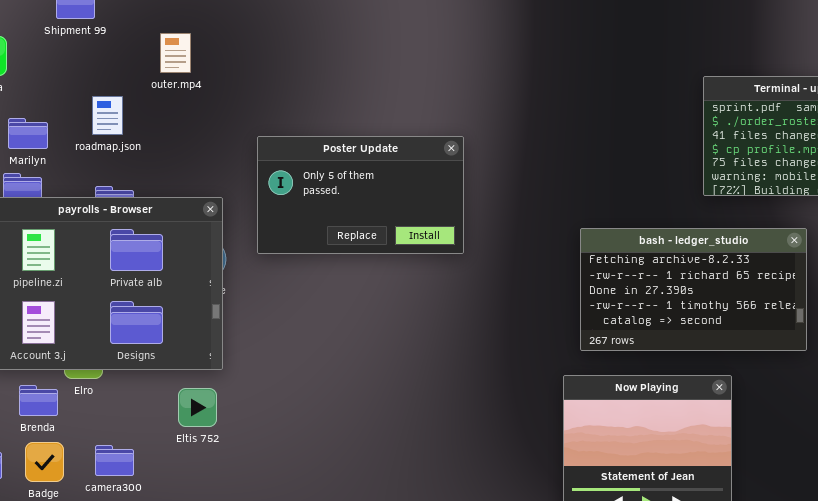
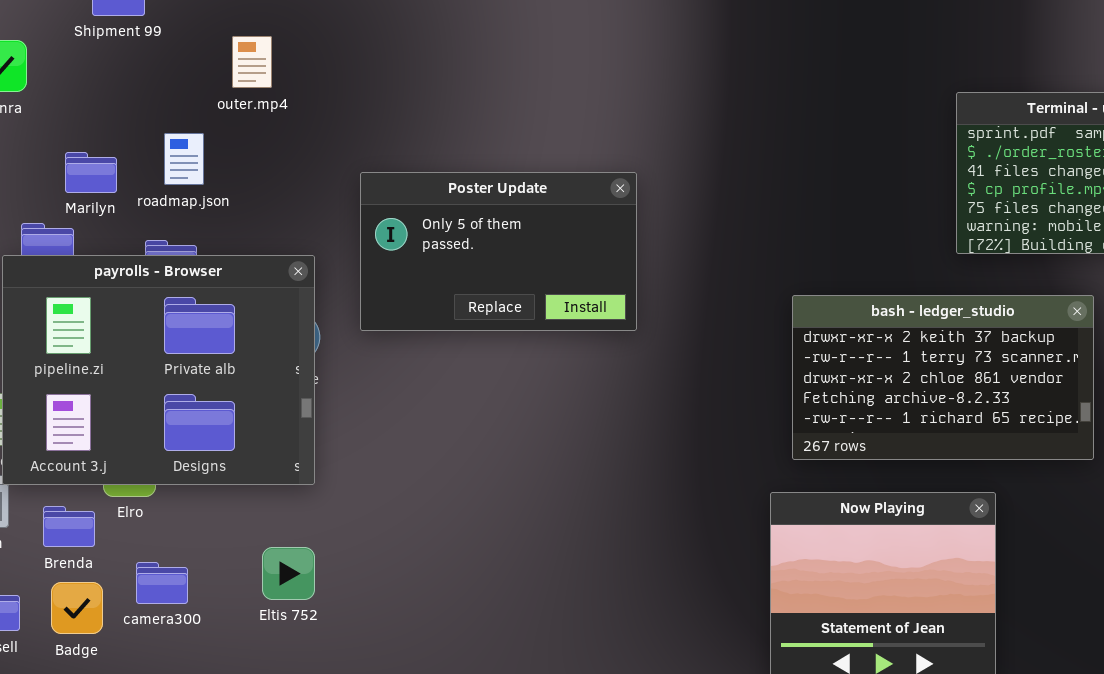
roadmap.json: [92,96,123,135] -> [164,133,204,185], moved
Marilyn: [8,118,48,149] -> [65,152,117,193], moved
bash - ledger_studio: [580,228,807,351] -> [792,295,1094,460], scrolled up 3 rows
Eltis 752: [178,388,217,427] -> [262,547,315,600], moved
camera300: [95,445,134,476] -> [136,562,188,604], moved

